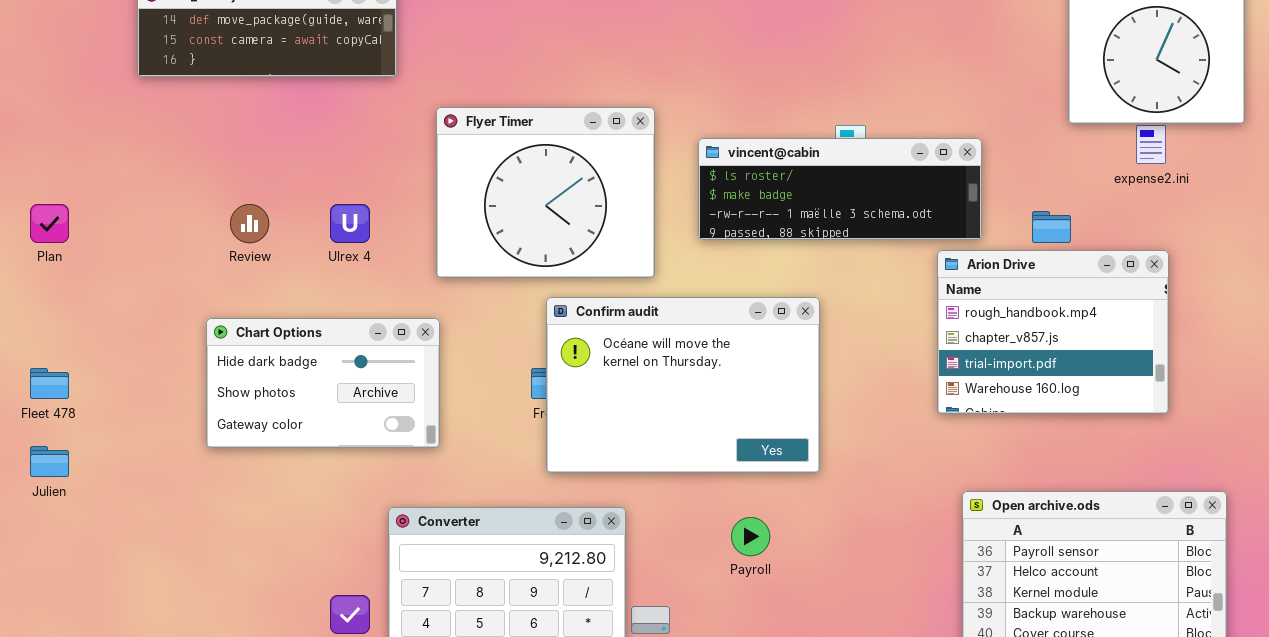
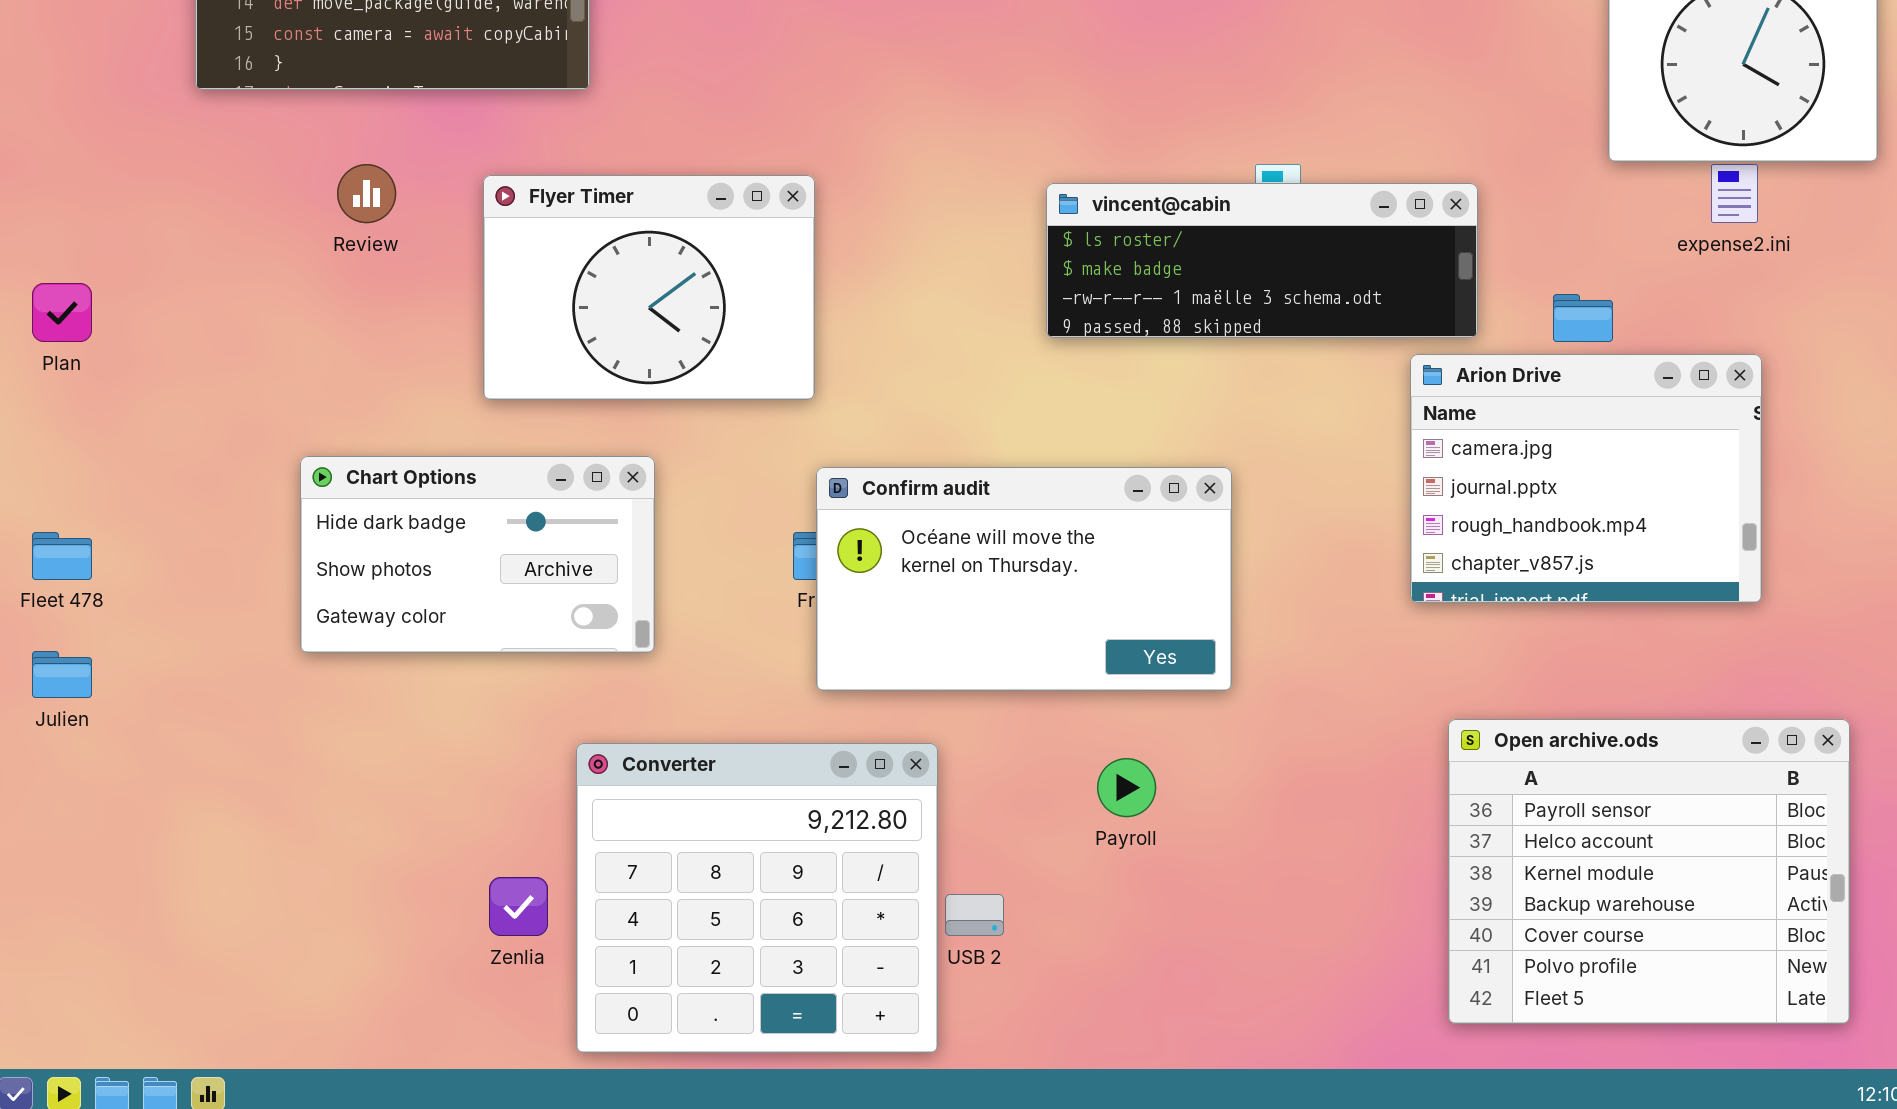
Flyer Timer: [436,107,655,278] -> [483,175,815,400], moved, resized
Review: [230,204,269,243] -> [337,164,396,223], moved
Arion Drive: [937,250,1169,414] -> [1410,354,1762,603], scrolled up 2 rows
Confirm audit: [546,297,820,473] -> [816,467,1232,691], resized

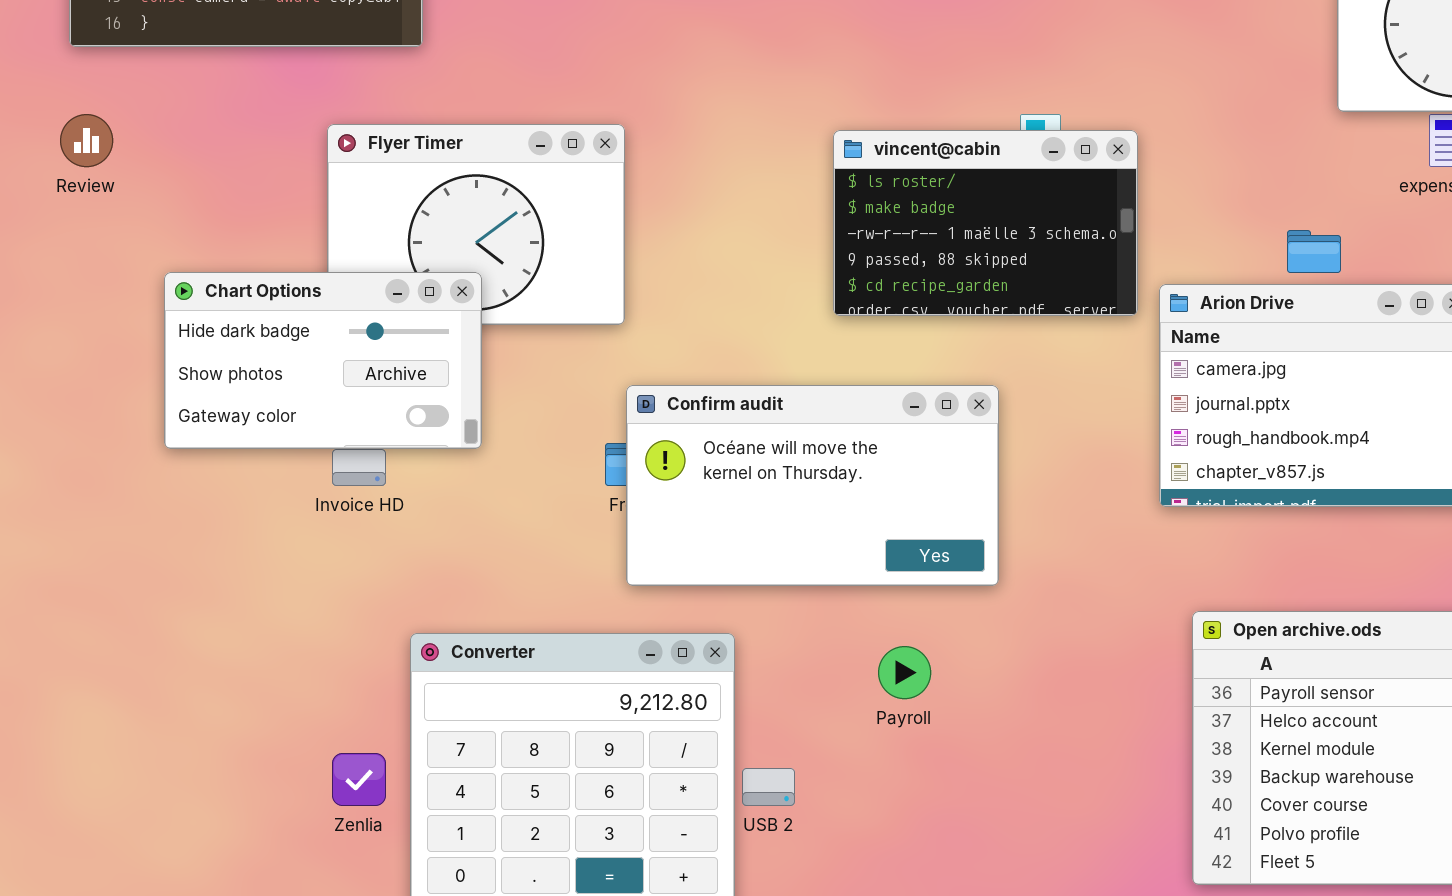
Review: [337,164,396,223] -> [60,114,113,167], moved
vincent@cabin: [1046,183,1478,338] -> [833,130,1138,316], resized
Chart Options: [300,456,655,653] -> [164,272,482,449], moved

